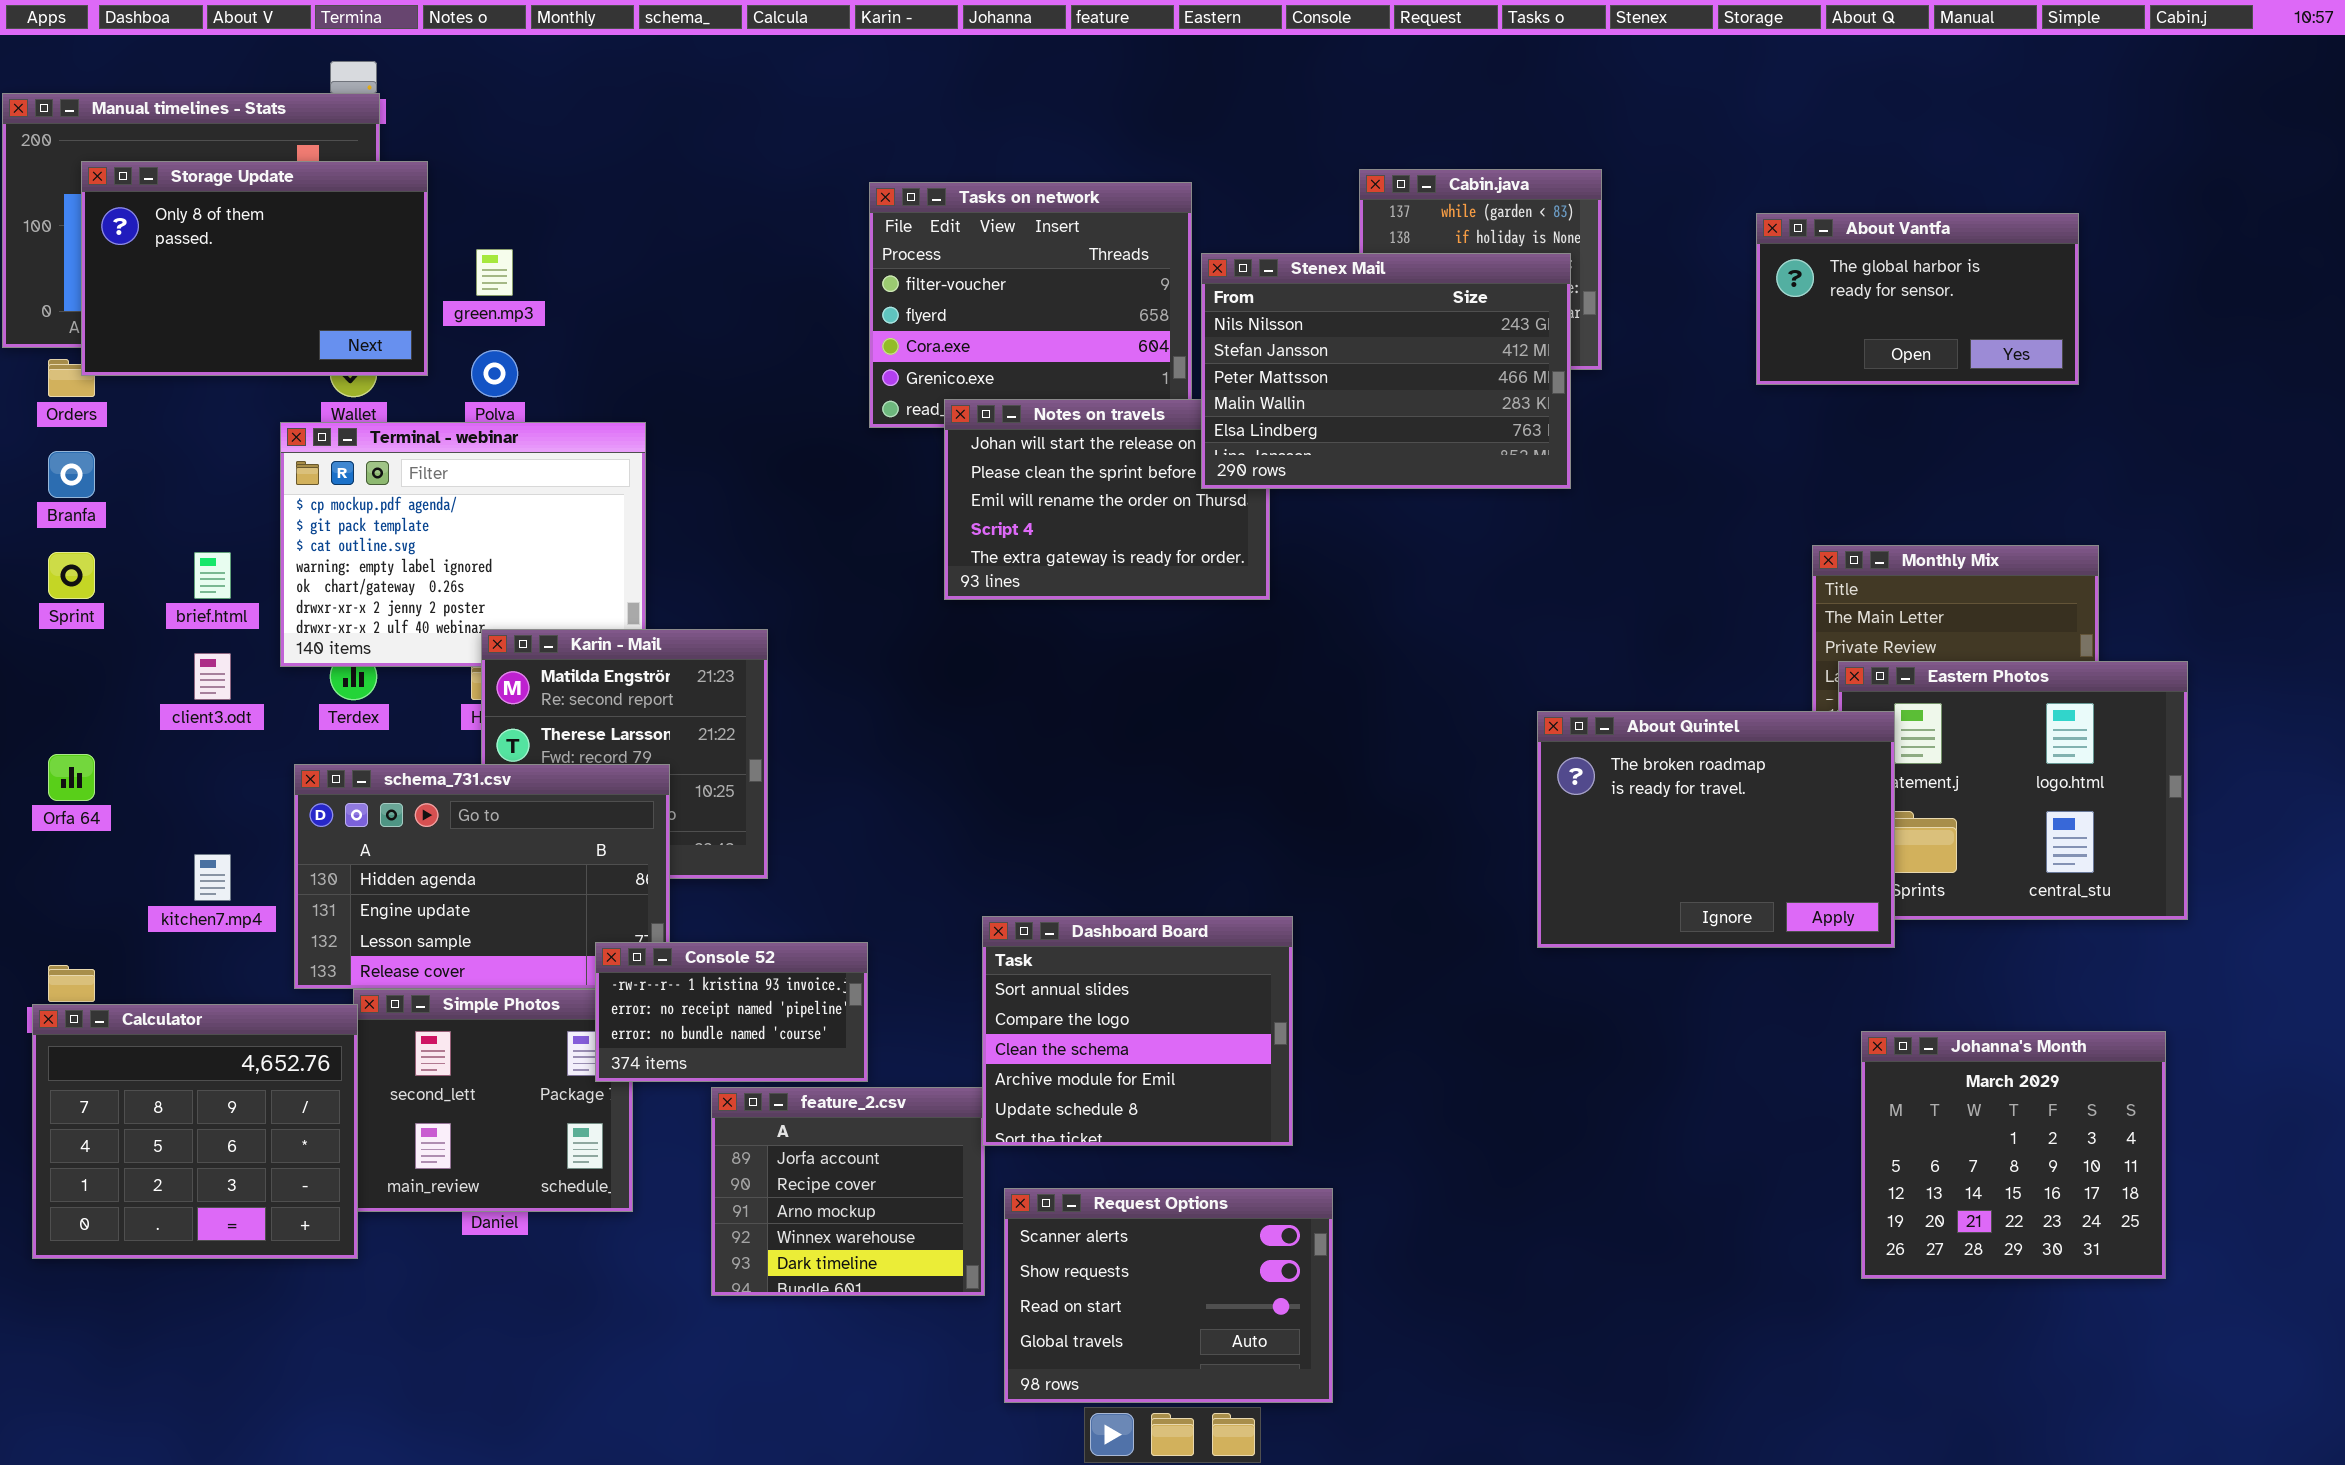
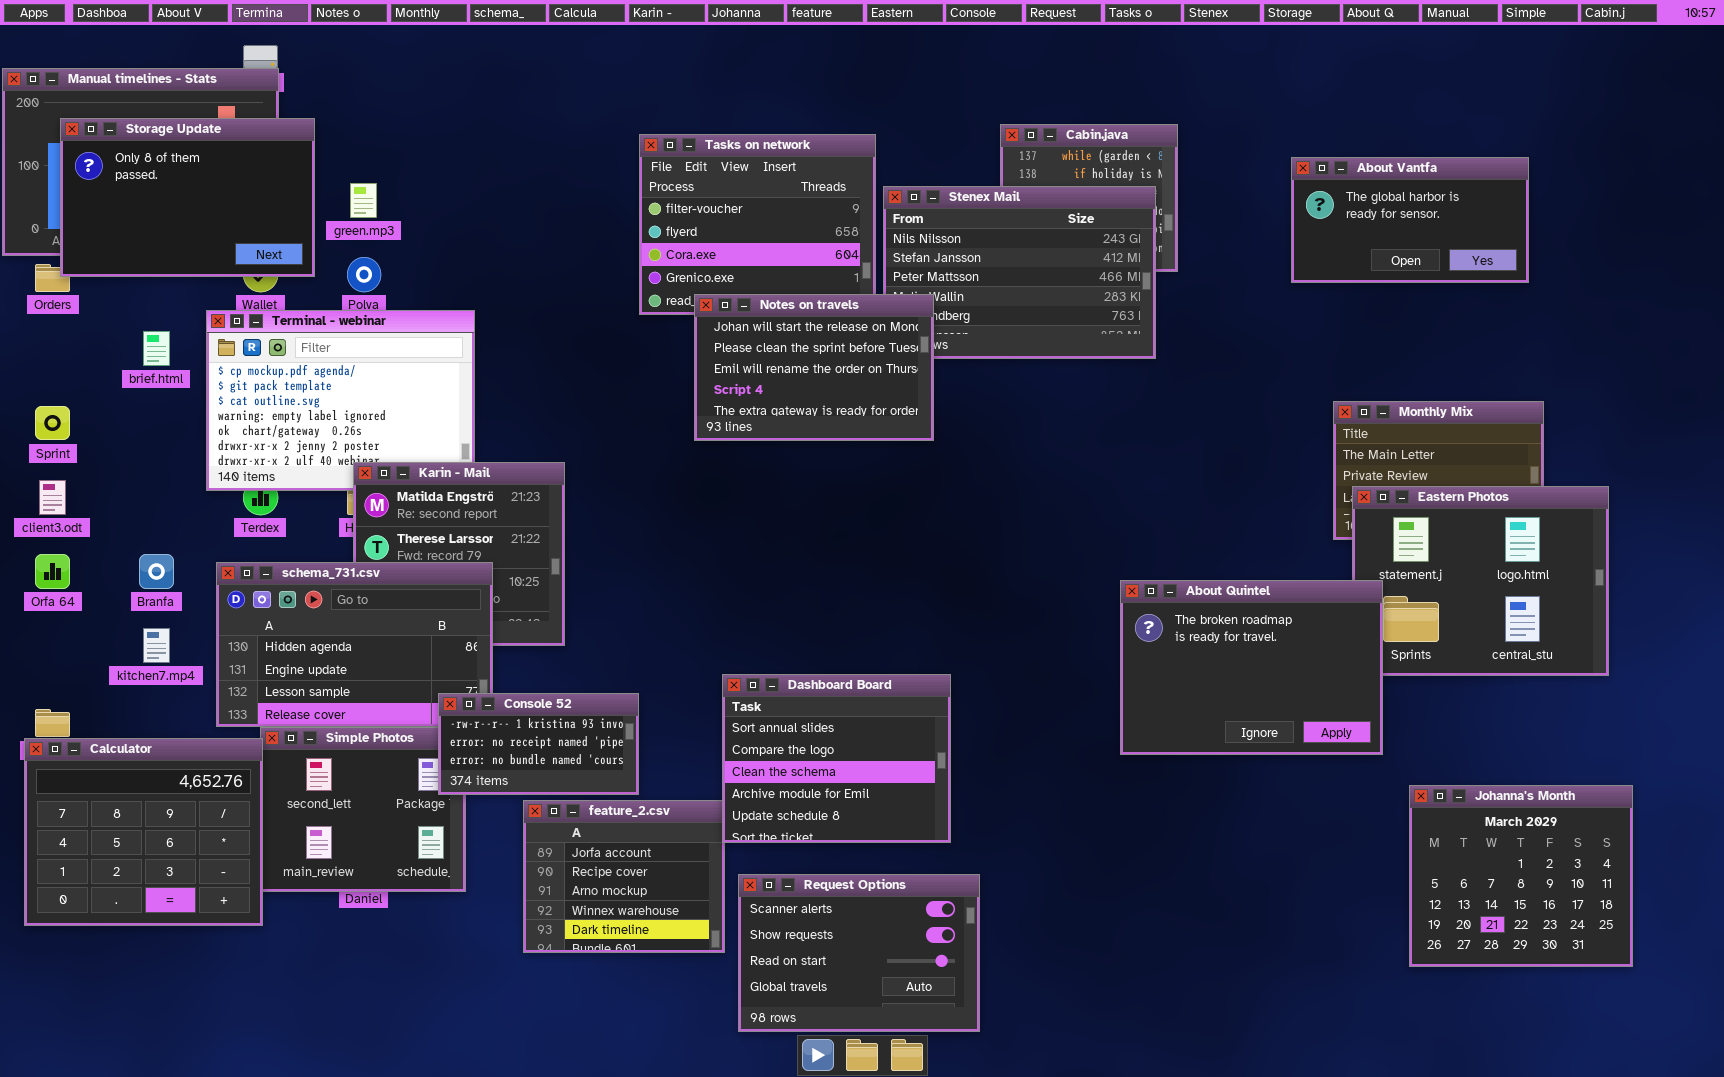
Notes on travels: [944,399,1270,600] -> [694,294,934,441], raised
Branfa: [48,451,95,498] -> [139,554,174,589], moved
brief.html: [194,552,231,599] -> [143,331,170,366], moved
client3.odt: [194,653,231,700] -> [39,480,66,515], moved
About Quintel: [1537,711,1895,948] -> [1120,580,1383,755], moved
Johanna's Month: [1861,1031,2166,1279] -> [1409,785,1633,967], moved

